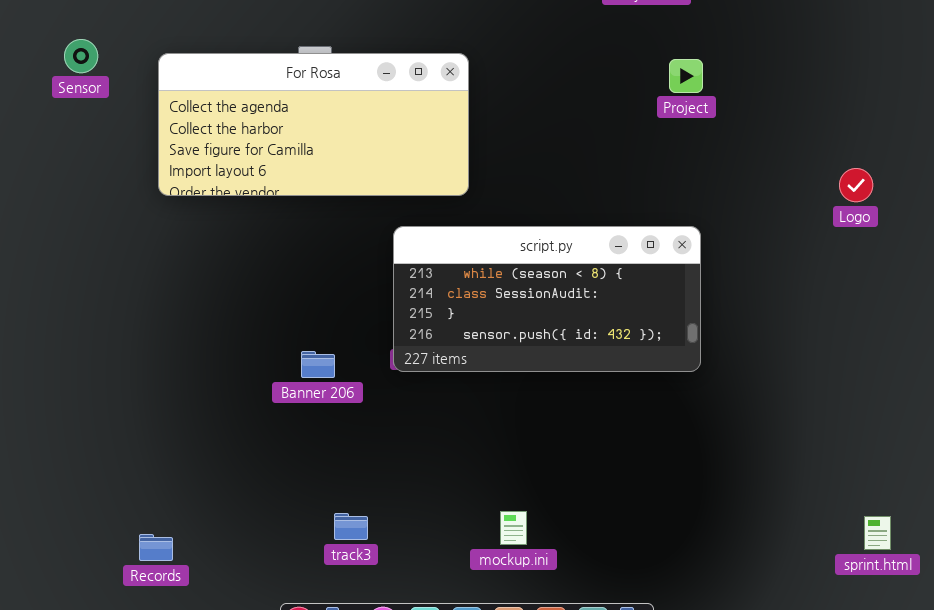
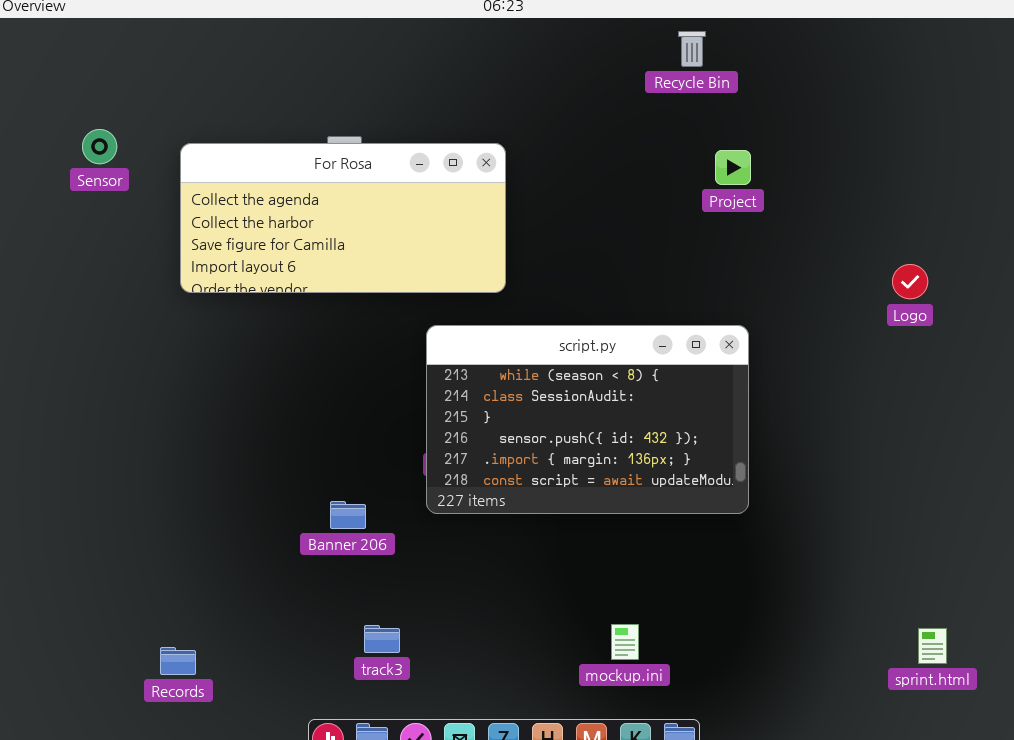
script.py: [393,226,701,372] -> [426,325,749,514], resized
Banner 206: [301,351,335,378] -> [330,501,366,529], moved
mockup.ini: [500,511,527,545] -> [611,624,639,660], moved

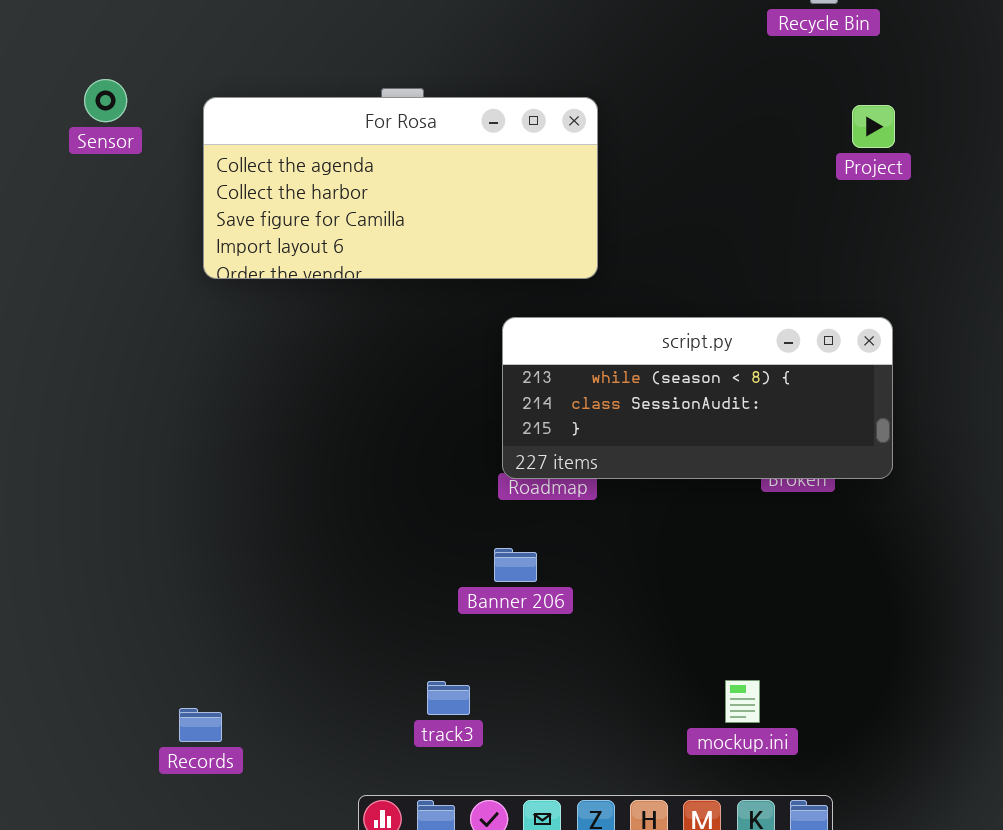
script.py: [426,325,749,514] -> [502,317,893,479], resized
Banner 206: [330,501,366,529] -> [494,548,537,582], moved

